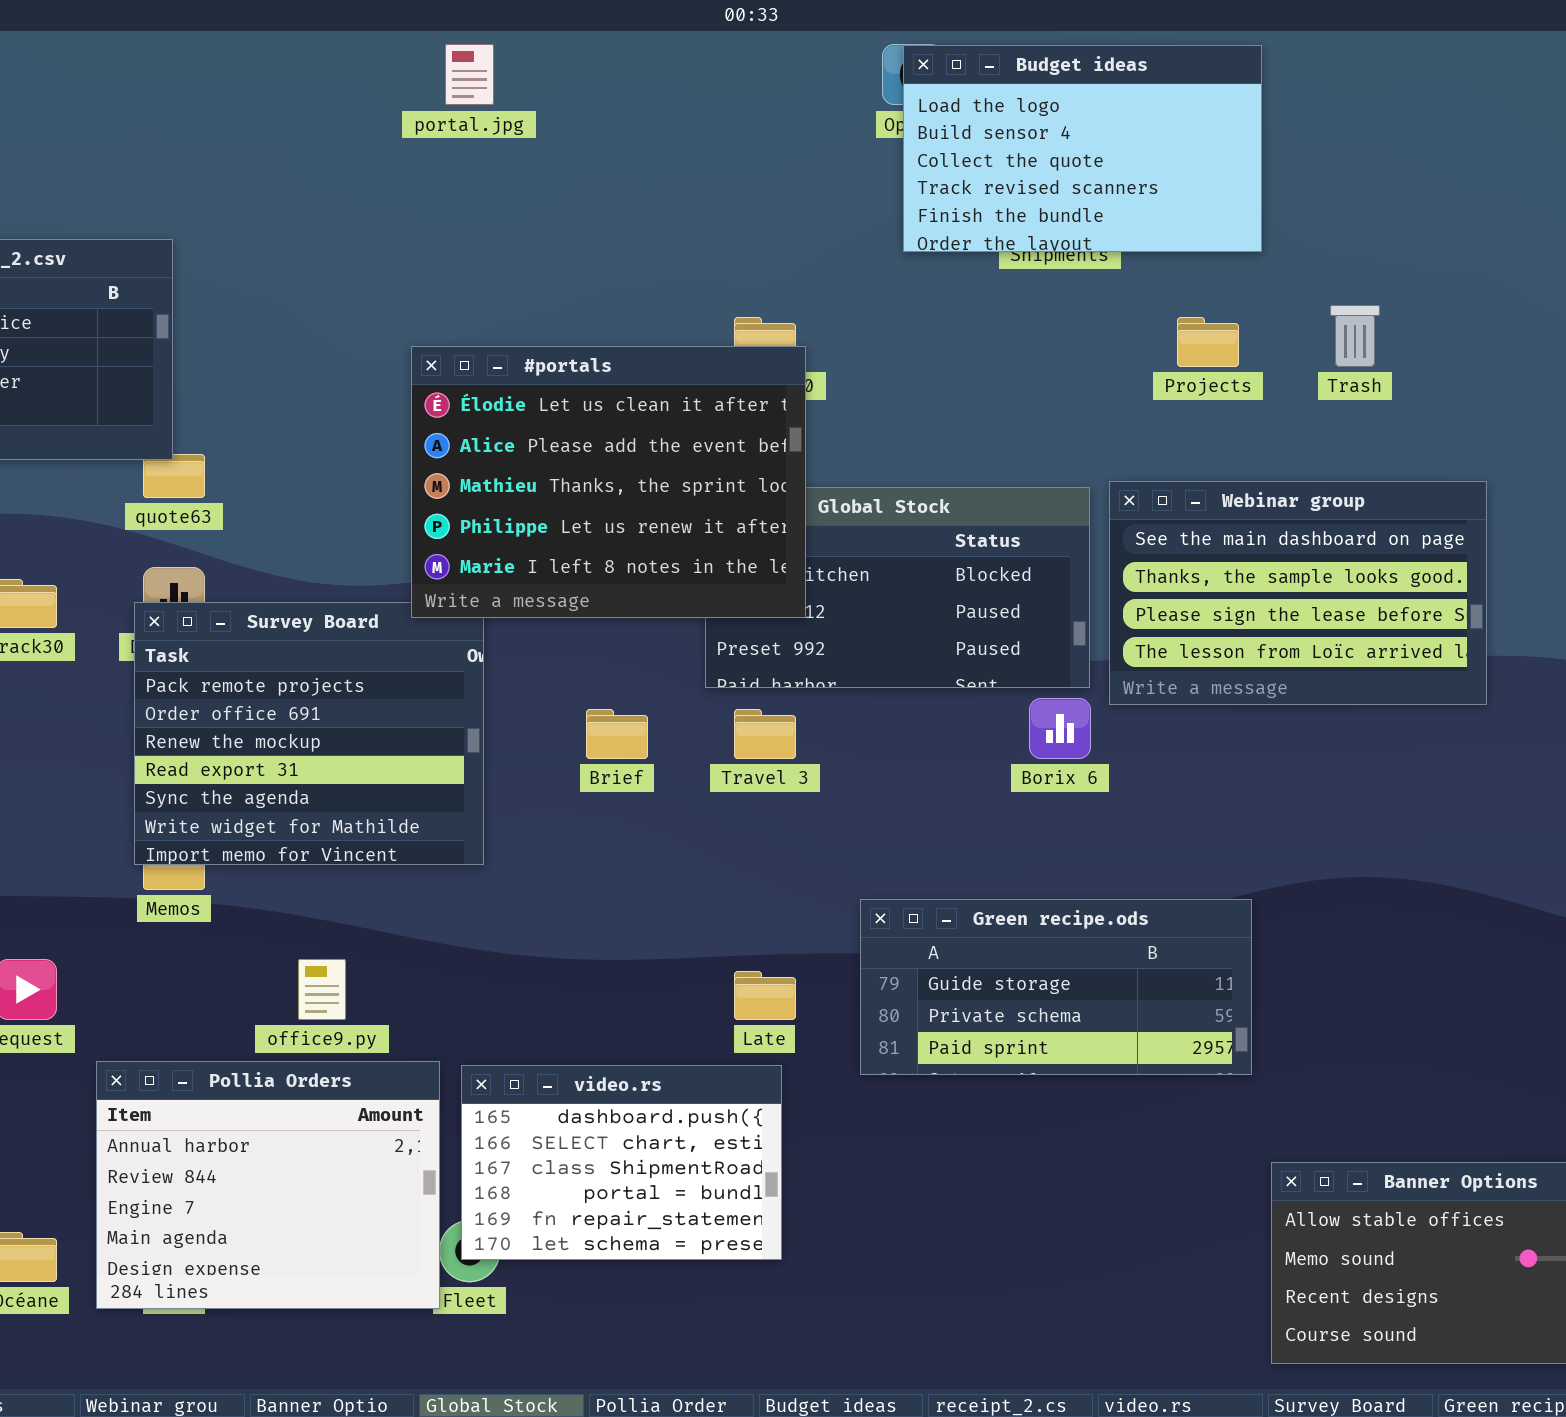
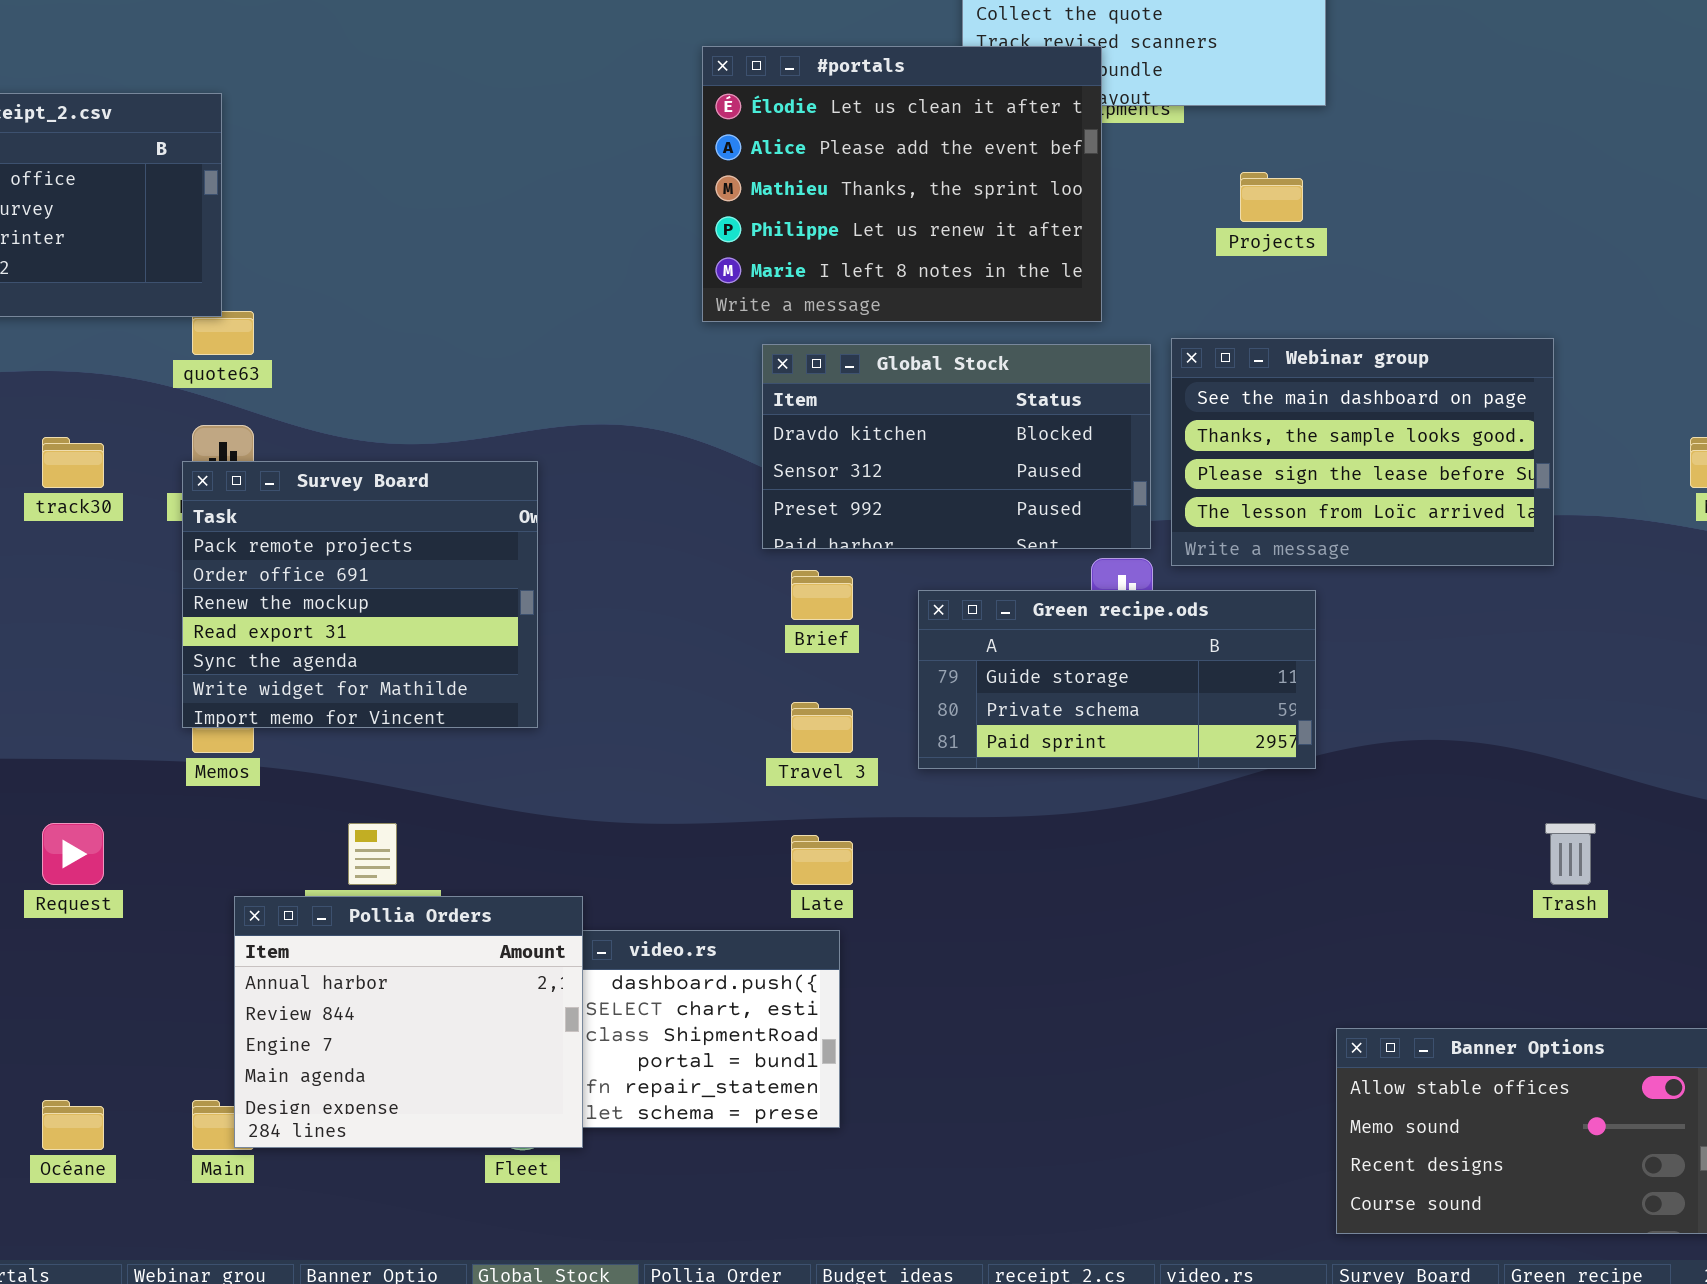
Trash: [1330,305,1380,367] -> [1545,823,1596,885], moved
#portals: [411,346,806,618] -> [702,46,1102,322], moved
Brief: [586,709,648,759] -> [791,570,853,620], moved
Travel 3: [734,709,796,759] -> [791,702,853,753], moved
Green recipe.ods: [860,899,1252,1075] -> [918,590,1316,769], moved
Pollia Orders: [96,1061,440,1309] -> [234,896,583,1148], moved

